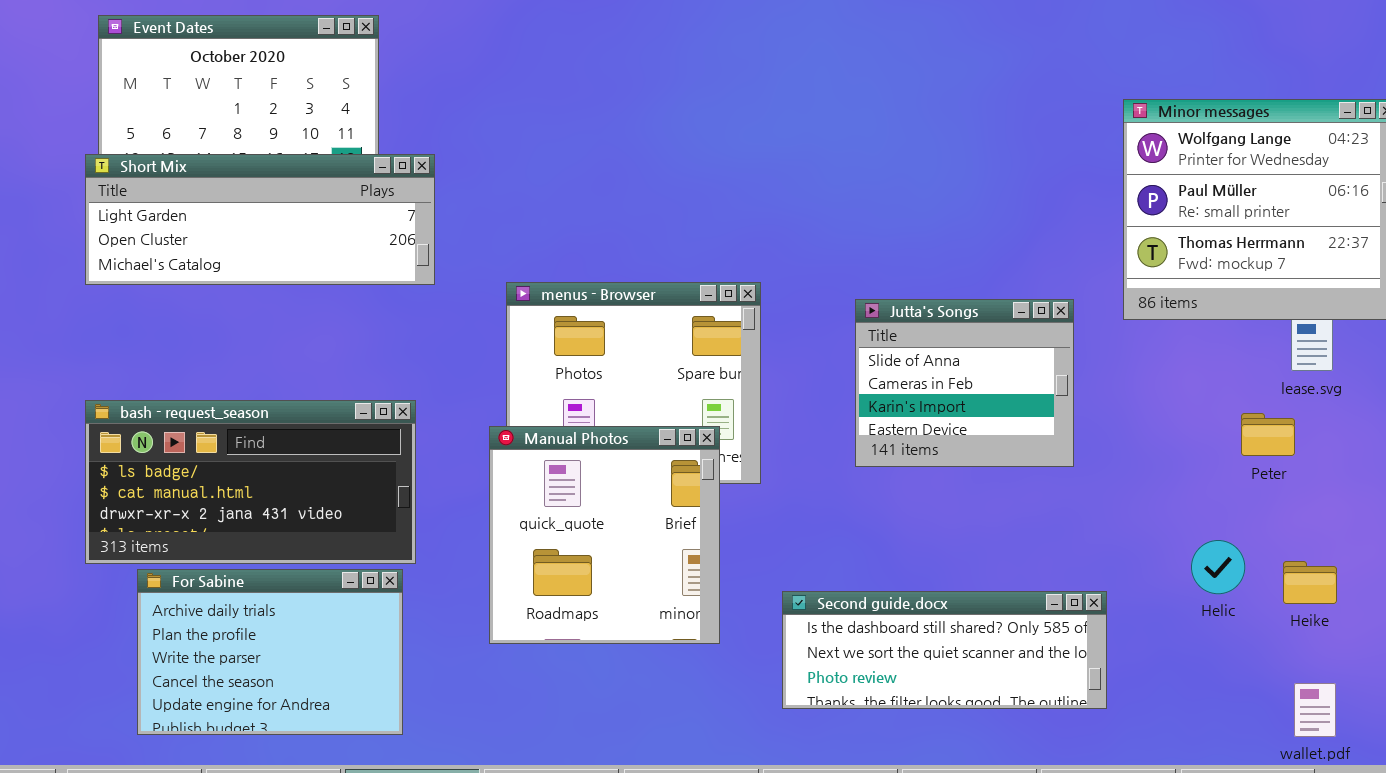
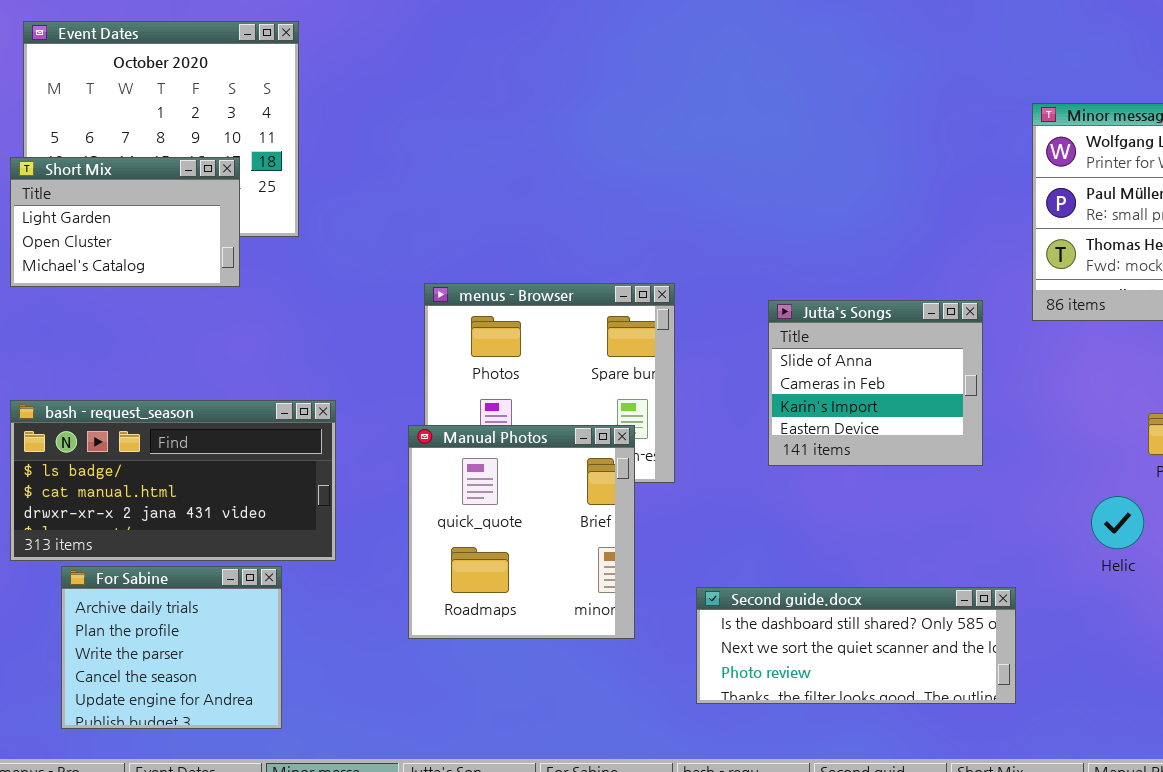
Short Mix: [85,154,435,285] -> [10,157,240,287], resized
Helic: [1191,540,1245,594] -> [1091,496,1144,549], moved
For Sabine: [137,569,403,735] -> [61,566,282,729], resized

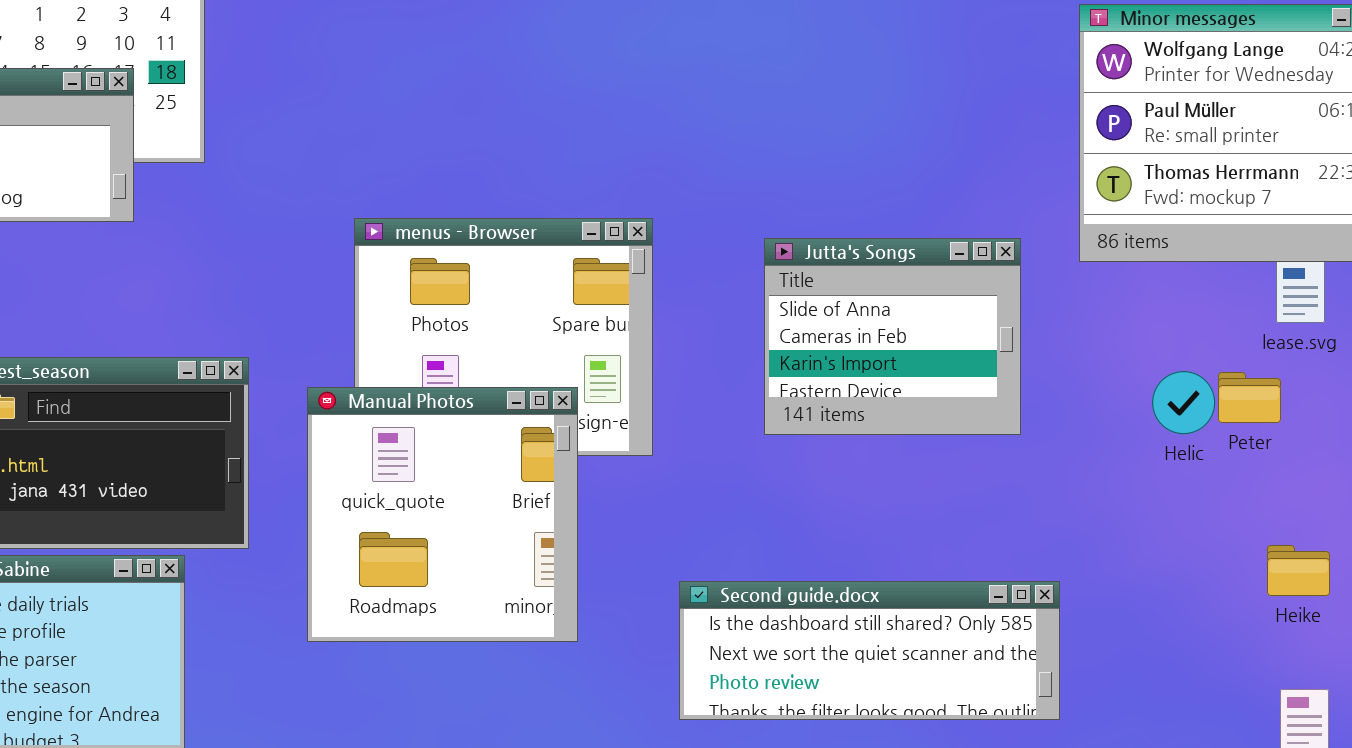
Manual Photos: [408,425,635,639] -> [307,387,578,642], moved
Helic: [1091,496,1144,549] -> [1152,371,1215,434], moved

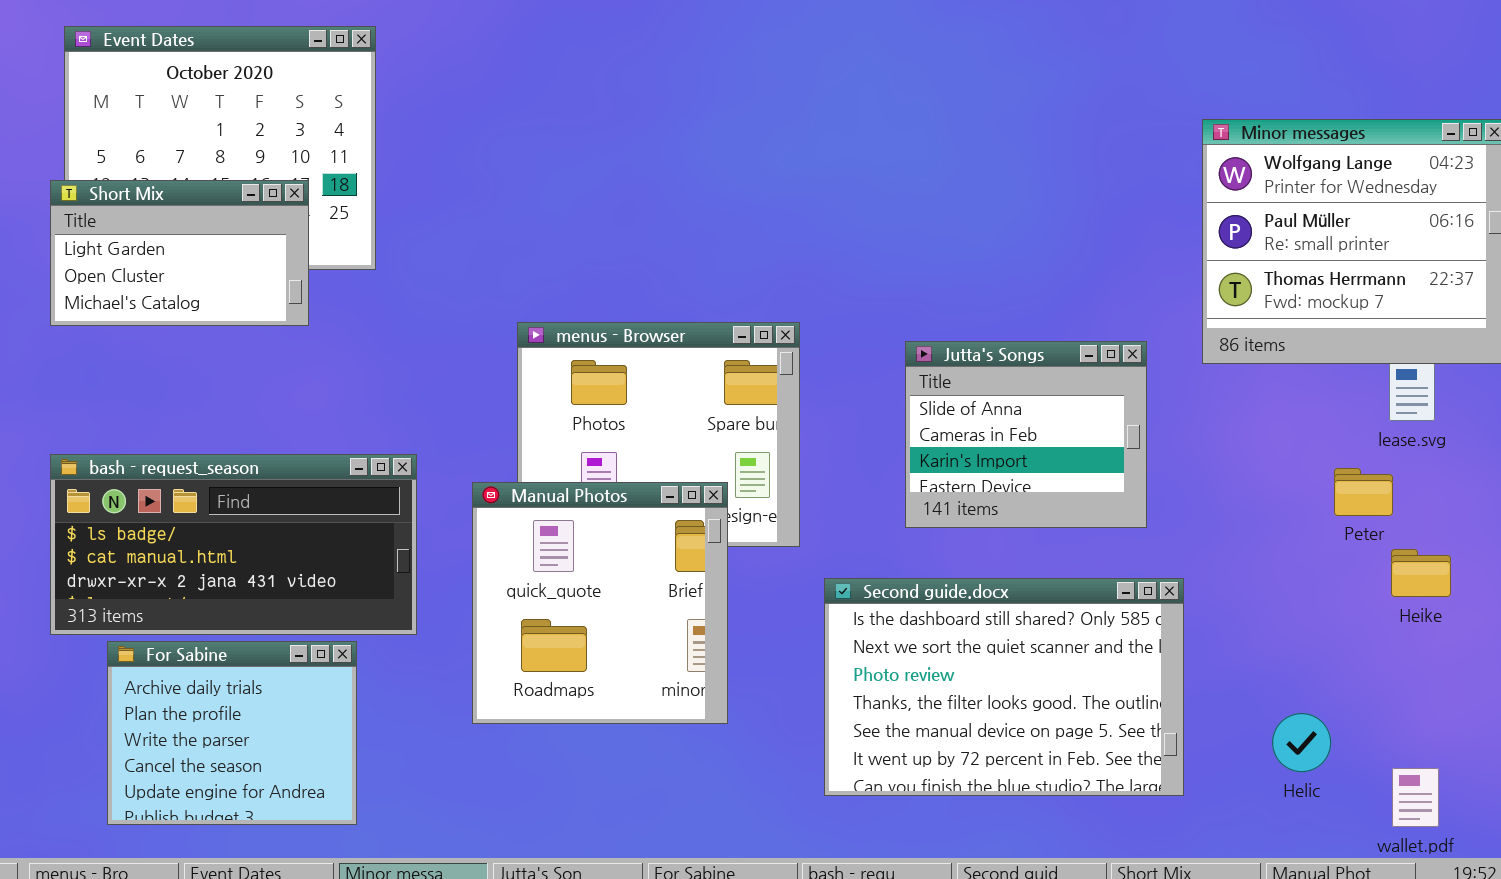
Helic: [1152,371,1215,434] -> [1272,713,1331,772], moved
Heike: [1267,545,1330,596] -> [1391,549,1451,597], moved
Second guide.docx: [679,581,1060,720] -> [824,578,1184,796], resized

